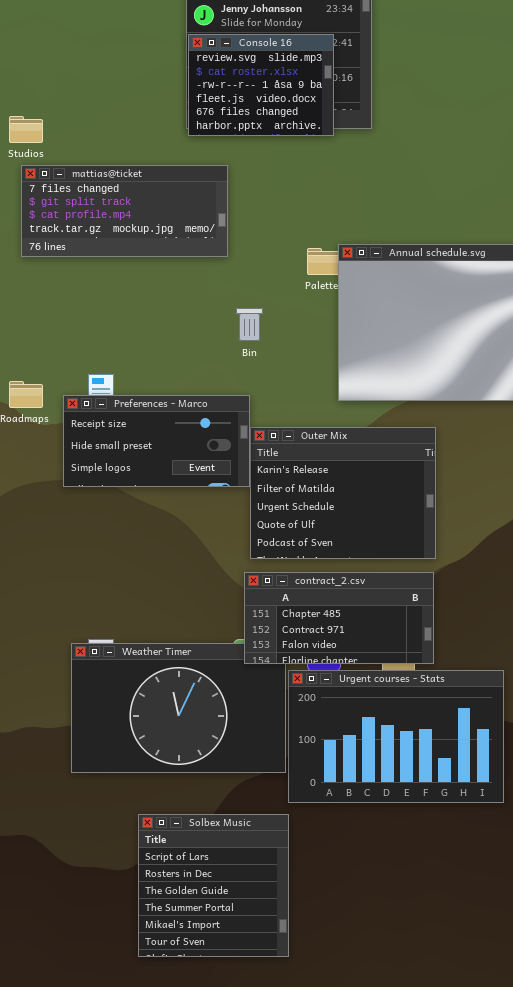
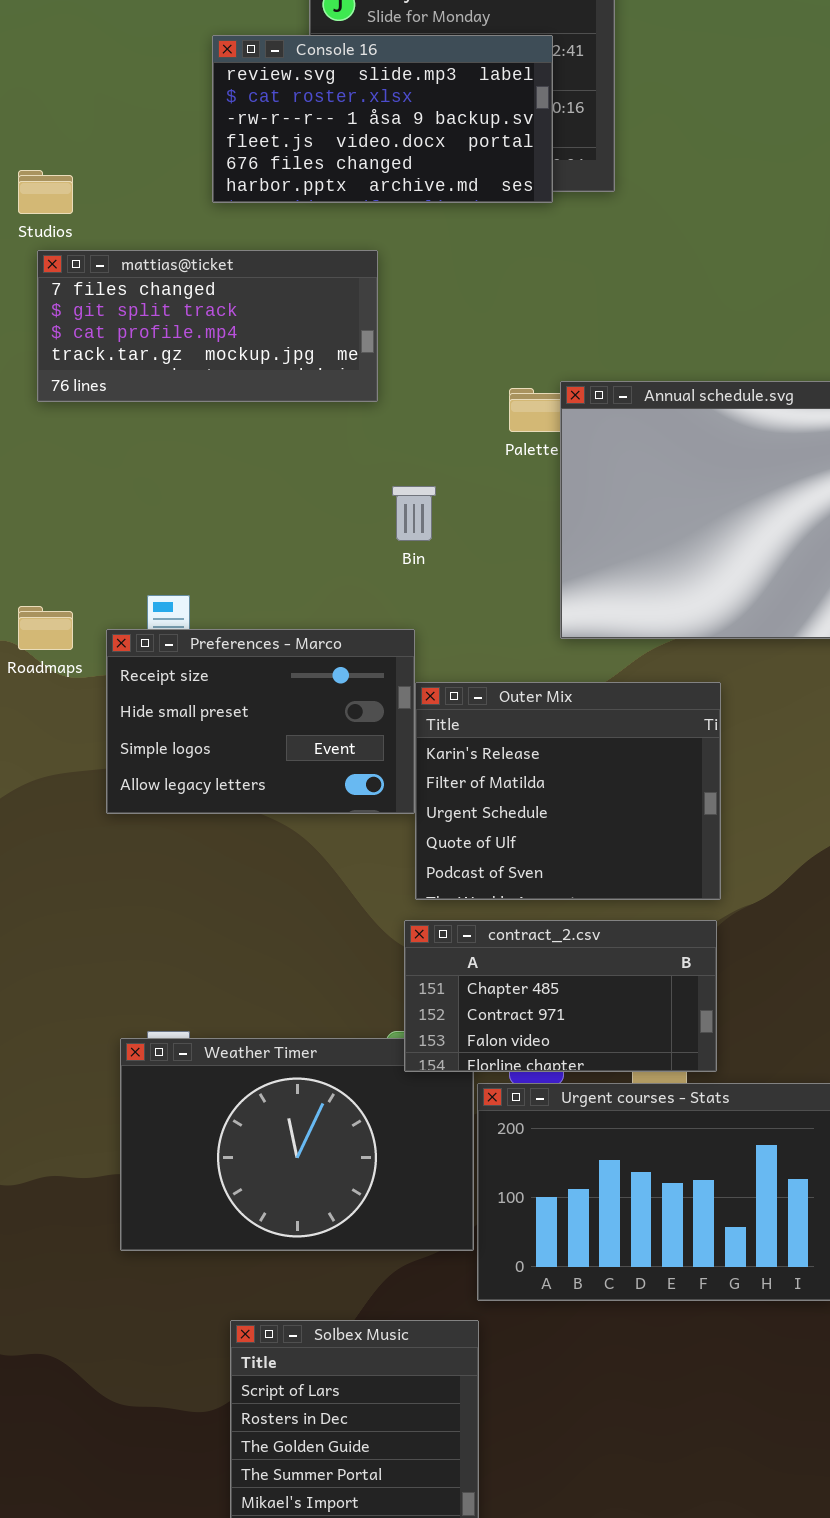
Console 16: [188,34,334,136] -> [212,35,553,203], resized
Preferences - Marco: [63,395,250,487] -> [106,629,415,814], resized

